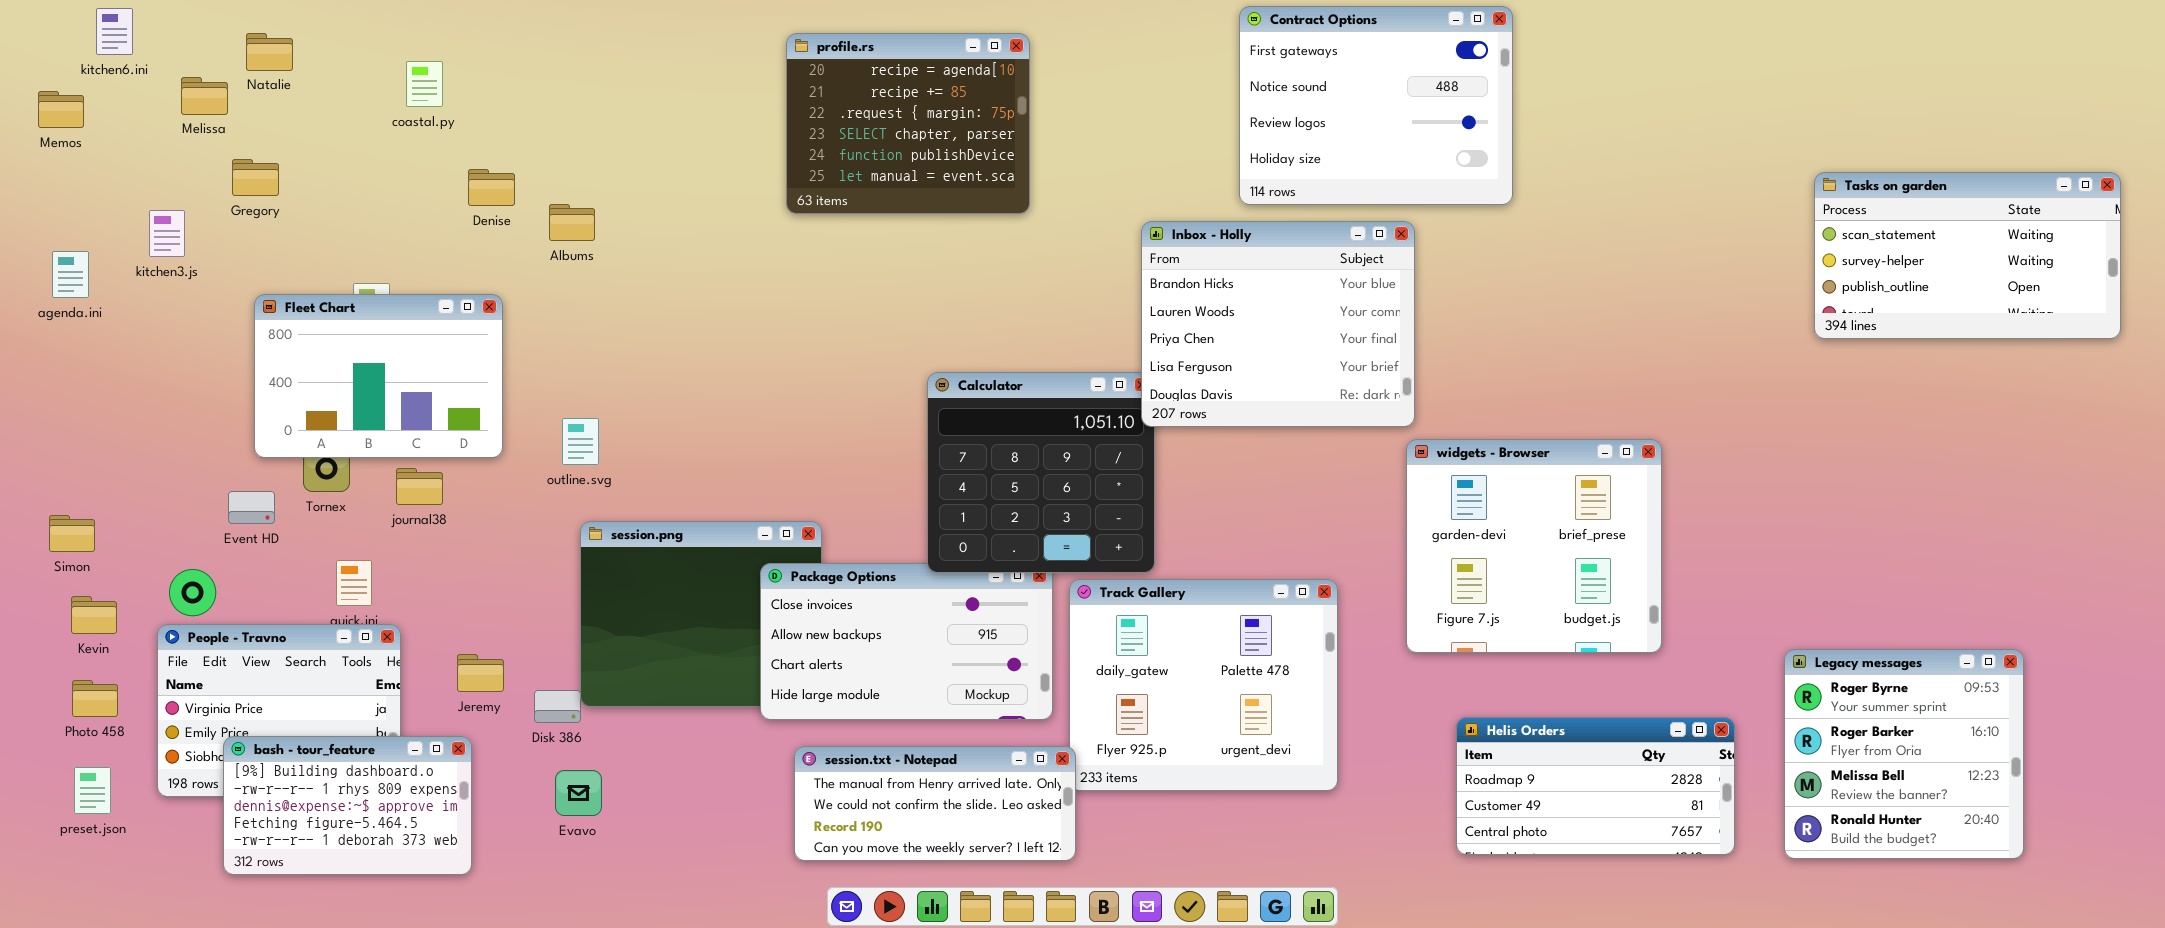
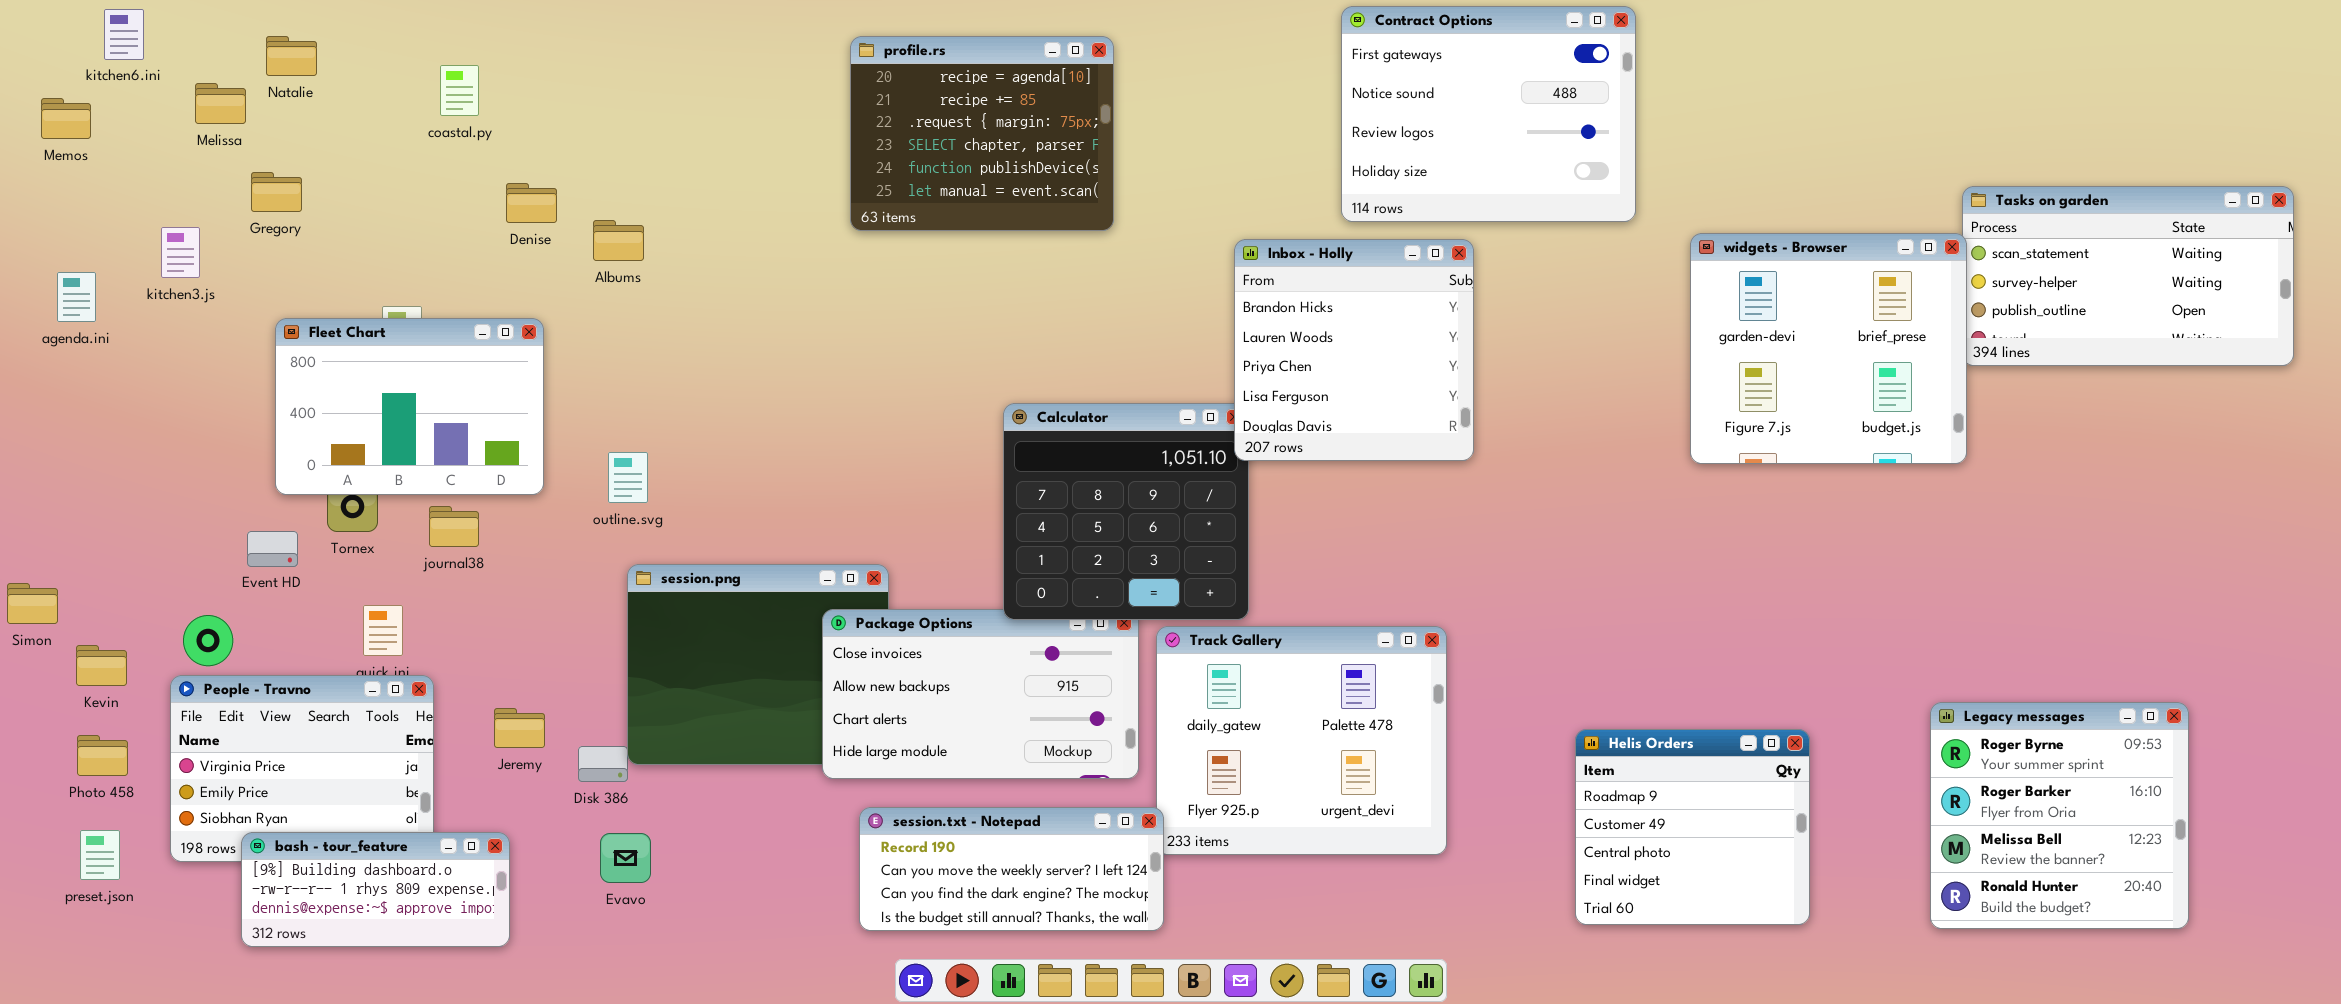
Inbox - Holly: [1141,221,1415,427] -> [1234,239,1474,461], resized
widgets - Browser: [1406,439,1662,653] -> [1690,233,1967,464], moved
Simon: [49,515,95,552] -> [7,583,58,624], moved
Helis Orders: [1456,717,1735,855] -> [1575,729,1810,925], resized
bash - tour_feature: [223,736,472,875] -> [241,832,510,947], resized
session.txt - Notepad: [794,746,1076,861] -> [859,807,1164,931], scrolled down 2 rows

